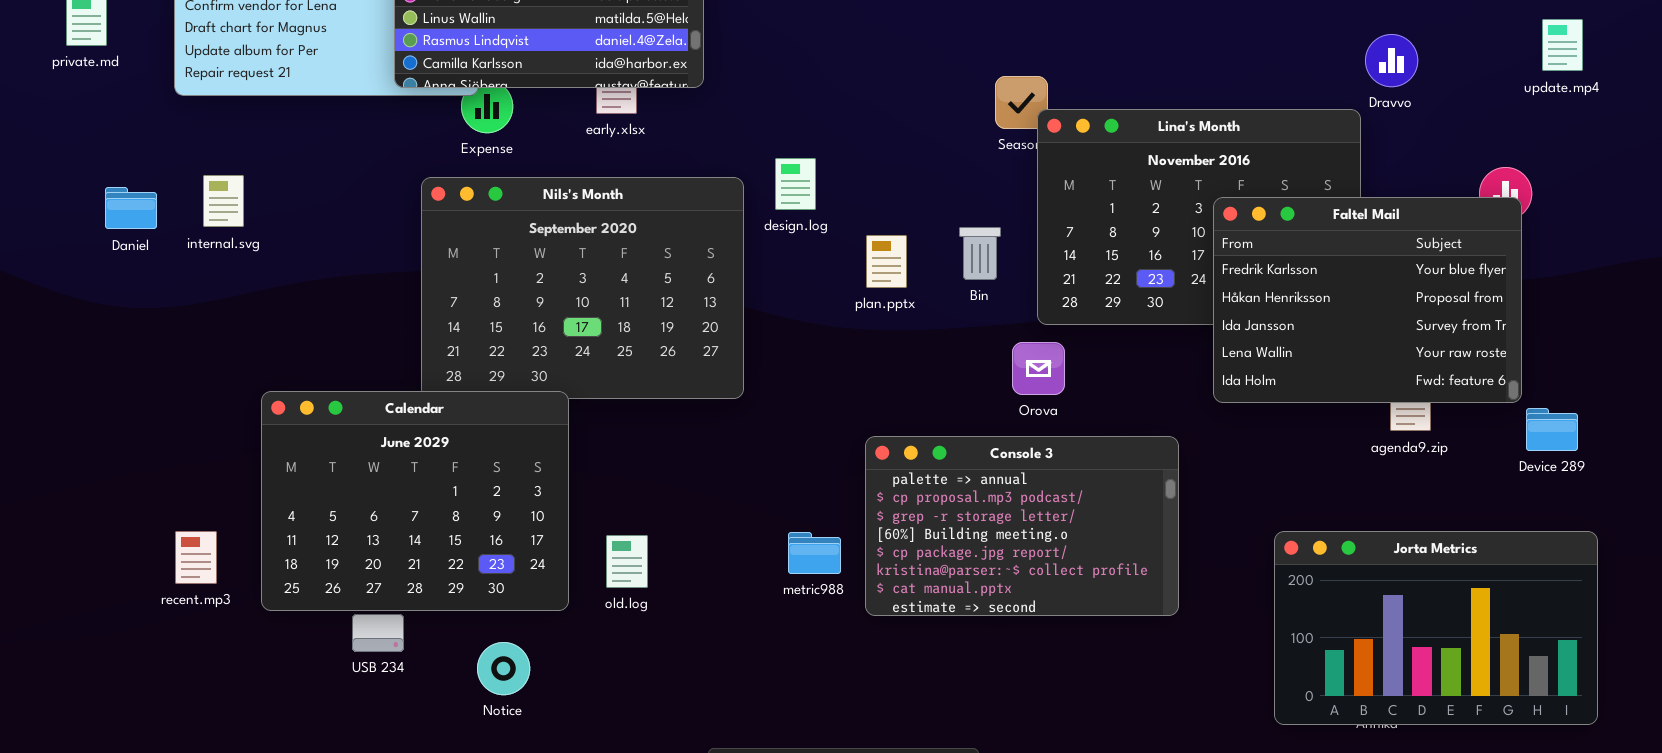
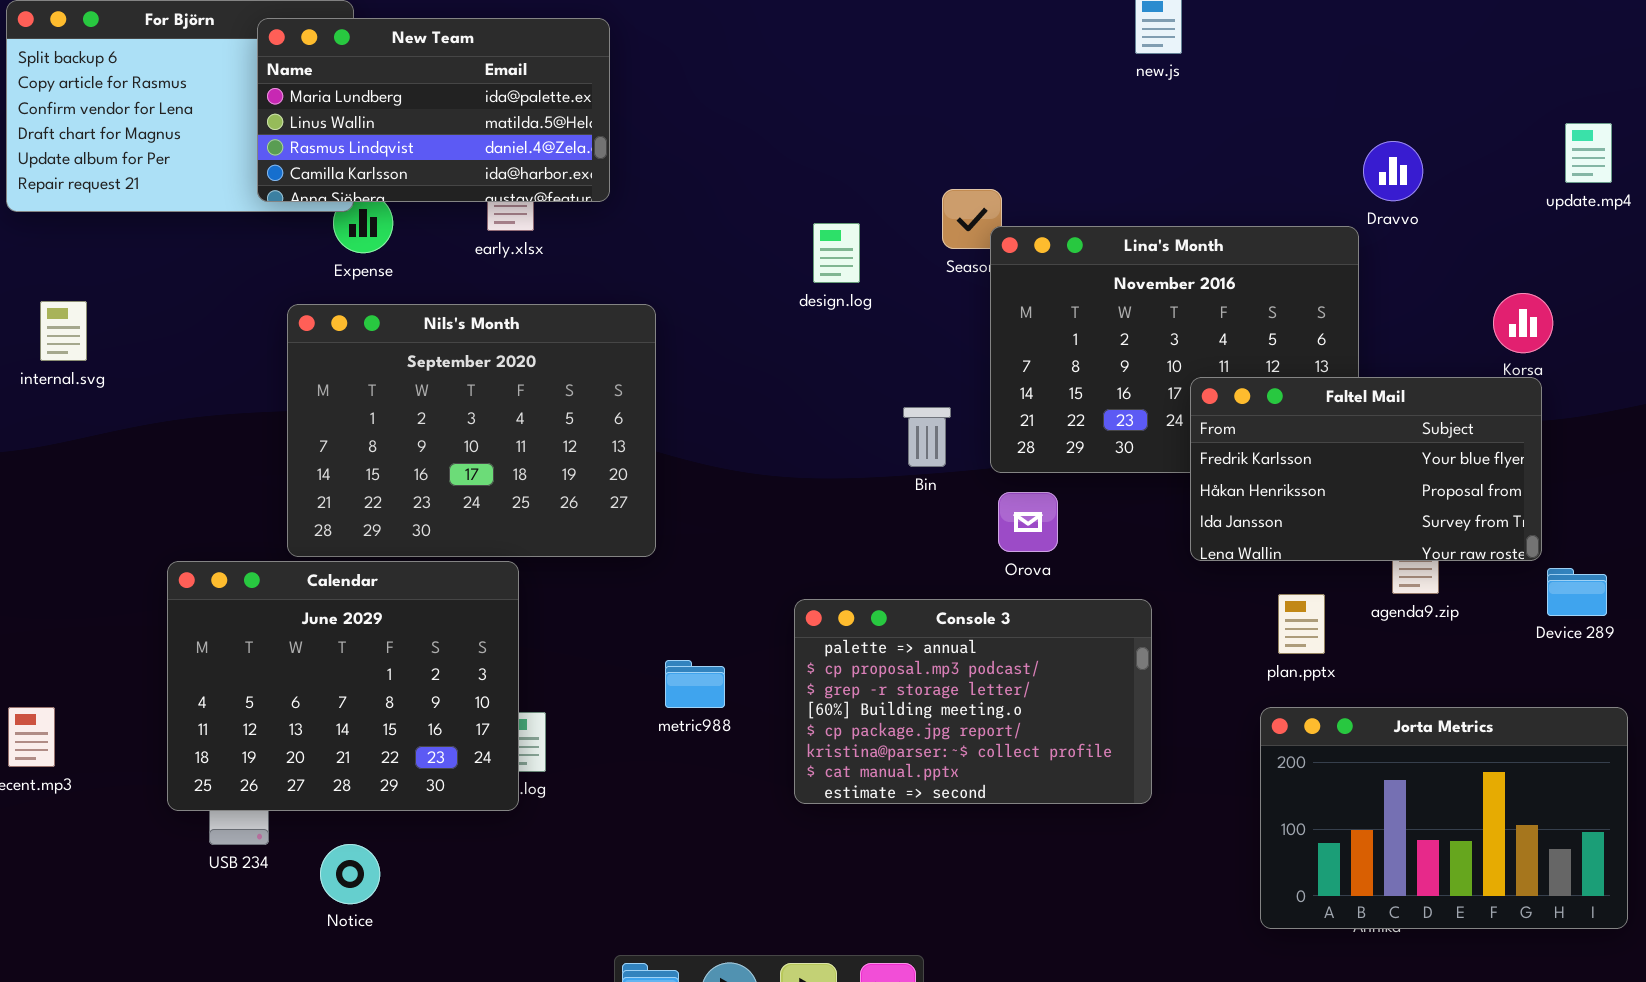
design.log: [775,158,816,210] -> [813,223,860,283], moved
Faltel Mail: [1213,197,1522,403] -> [1190,377,1542,561], resized
Bin: [959,227,1001,280] -> [903,407,951,467], moved
plan.pptx: [866,235,907,288] -> [1278,594,1325,654], moved
Orova: [1012,342,1065,395] -> [998,492,1058,552], moved
Calendar: [261,391,569,611] -> [167,561,519,811], moved
metric988: [788,532,841,574] -> [665,660,725,708], moved
Notice: [477,642,530,695] -> [320,844,380,904], moved

